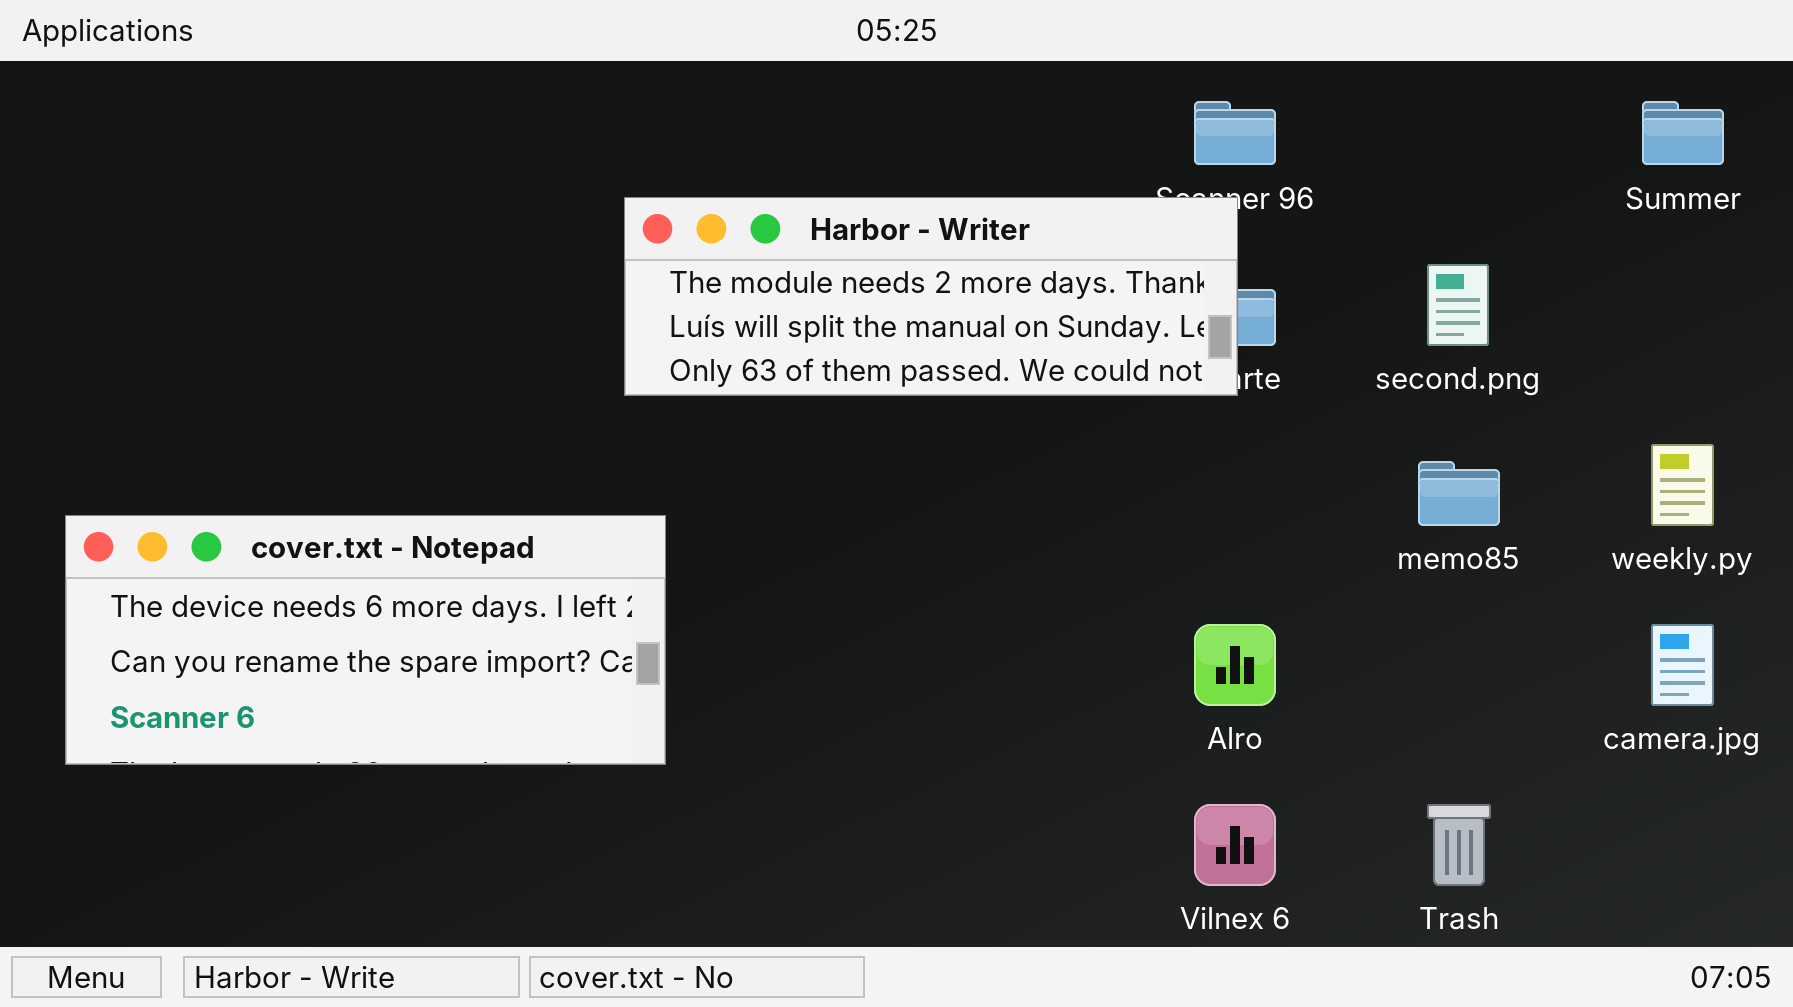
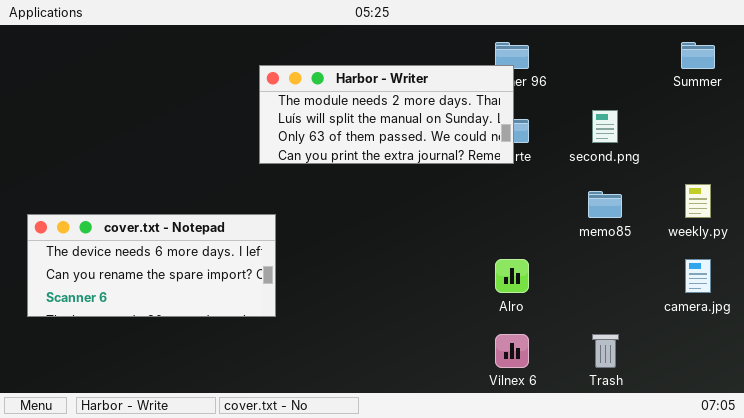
Harbor - Writer: [624,197,1238,396] -> [259,65,514,164], resized

